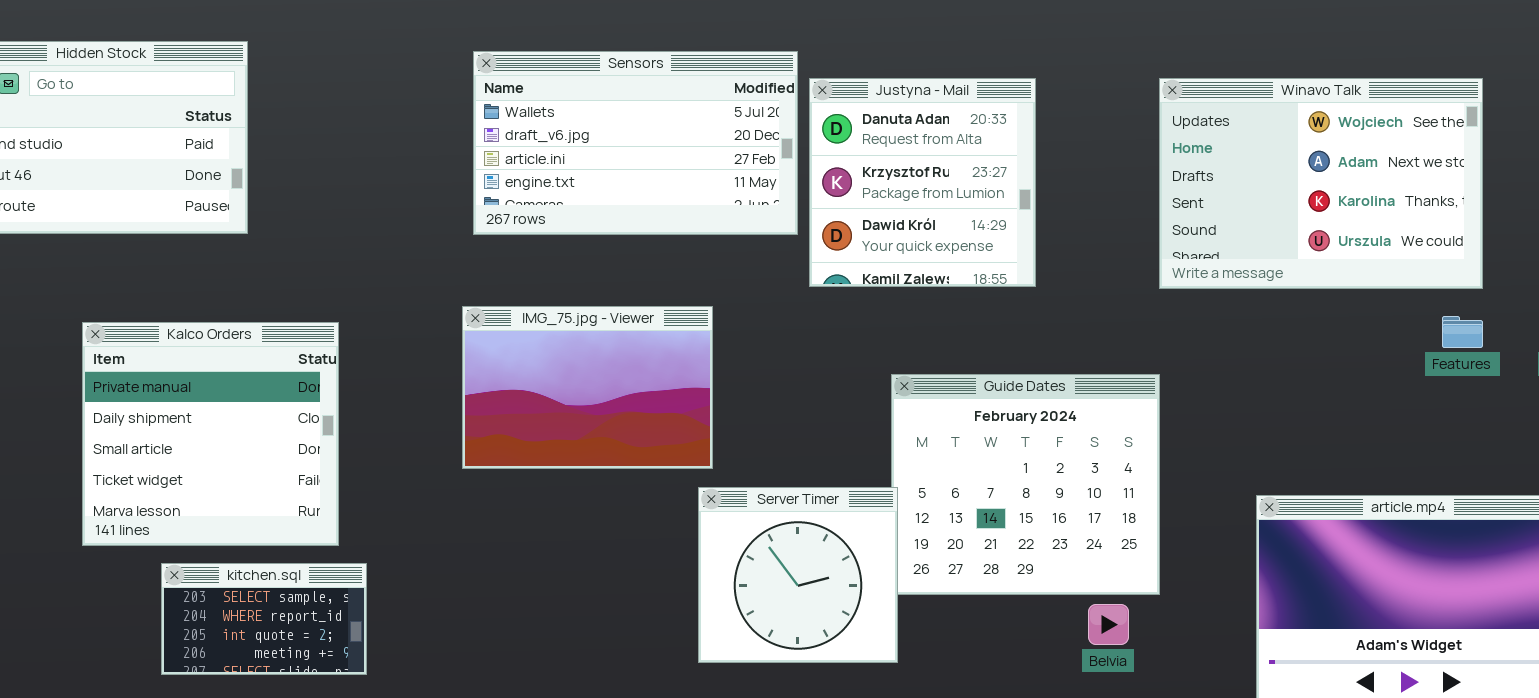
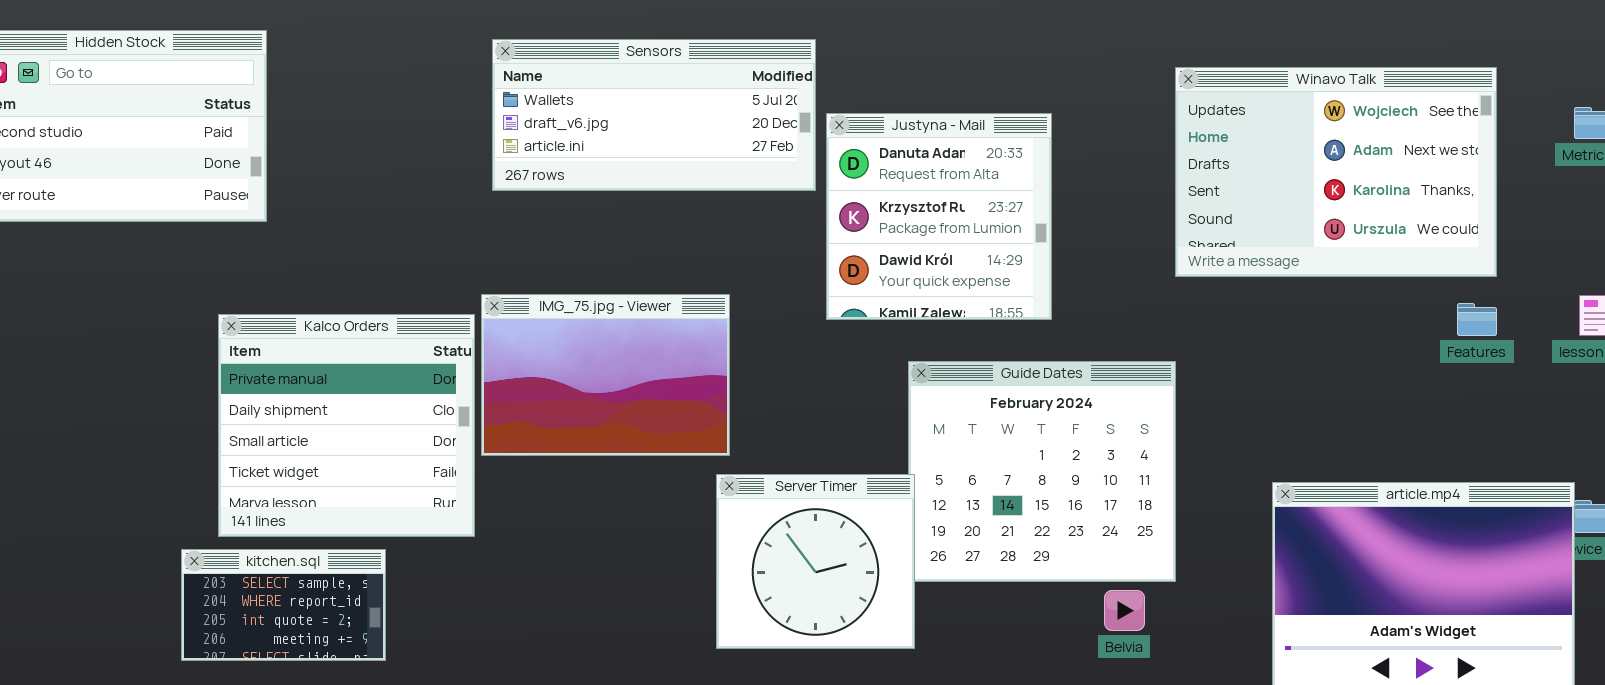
Sensors: [473,51,798,235] -> [492,39,816,191], resized
Justyna - Mail: [809,78,1036,287] -> [826,113,1052,320], moved
Kalco Orders: [82,322,339,546] -> [218,314,475,537], moved

